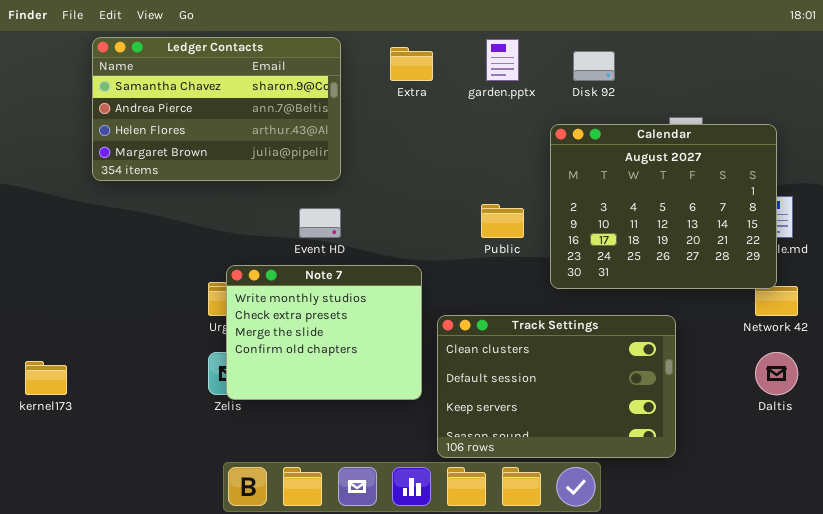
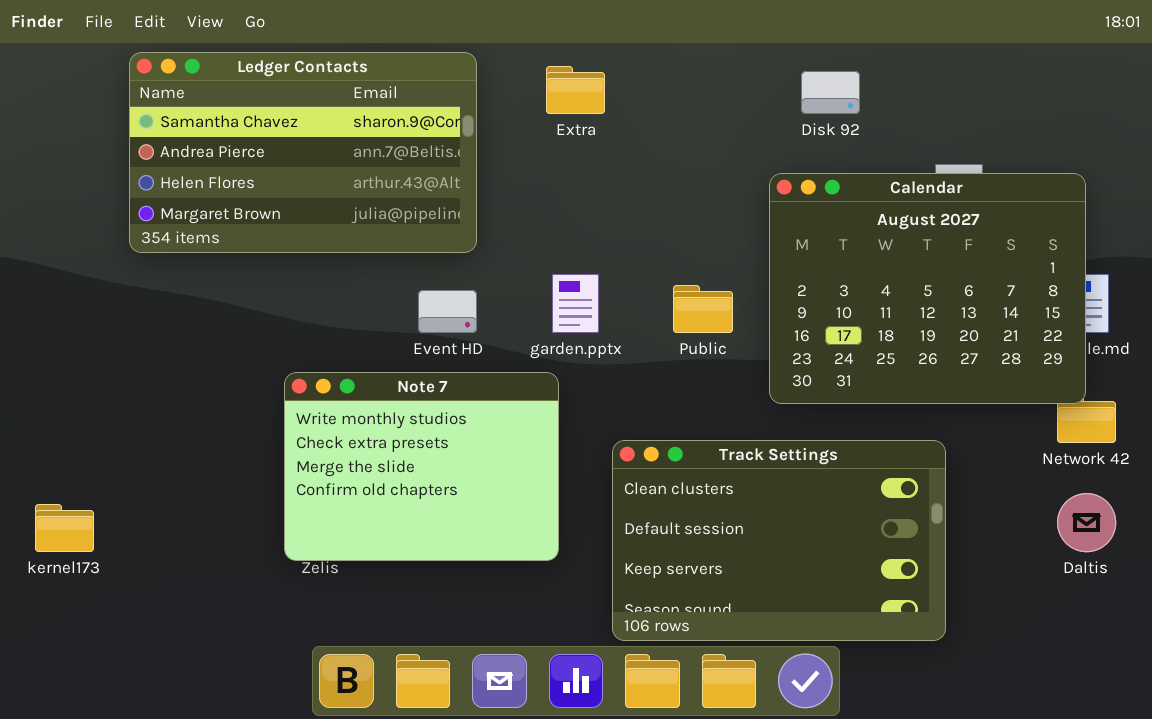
garden.pptx: [486,39,519,81] -> [552,274,599,333], moved
Note 7: [226,265,422,400] -> [284,372,559,561], moved

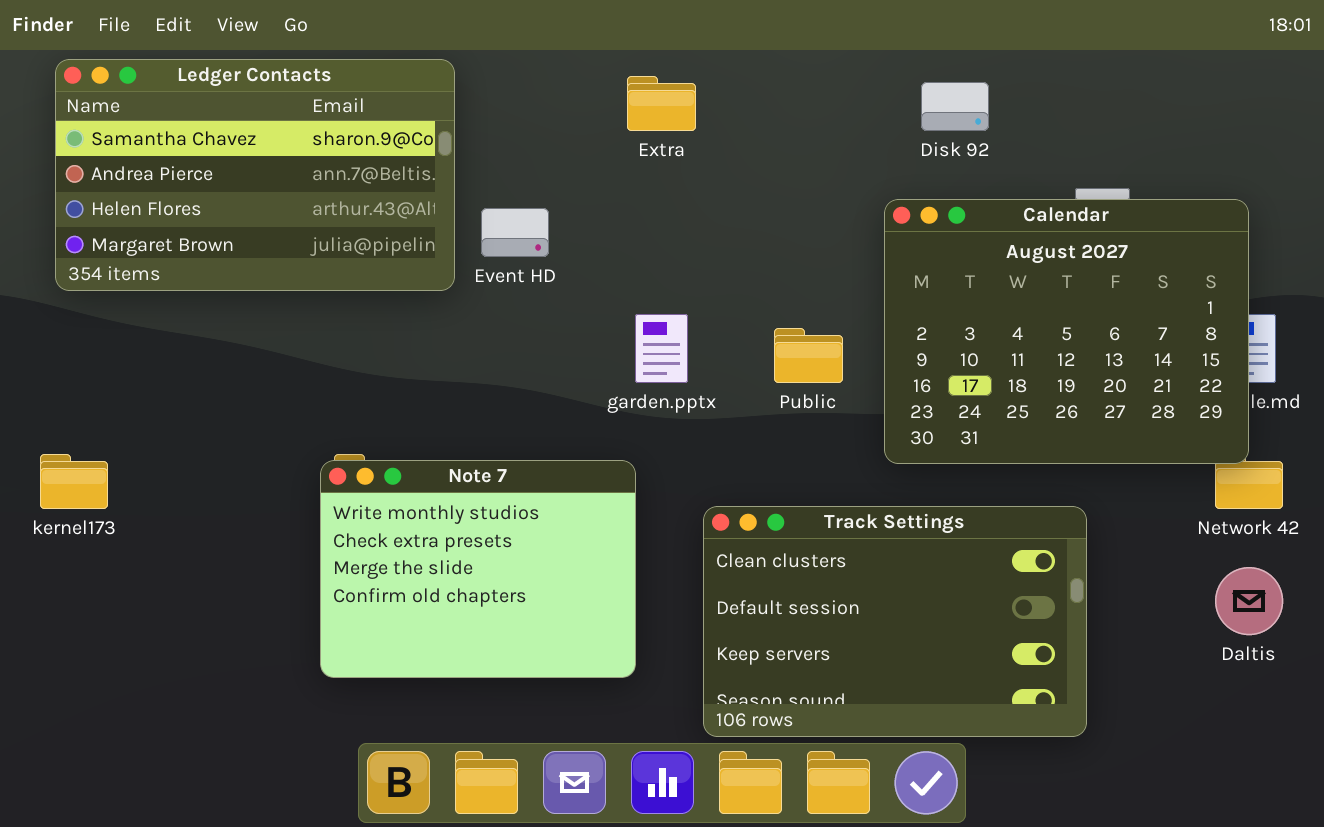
Ledger Contacts: [129,52,477,253] -> [55,59,455,291], moved
Event HD: [418,290,477,333] -> [481,208,549,257], moved
Note 7: [284,372,559,561] -> [320,460,636,678], moved
kernel173: [35,504,94,552] -> [40,454,108,509], moved

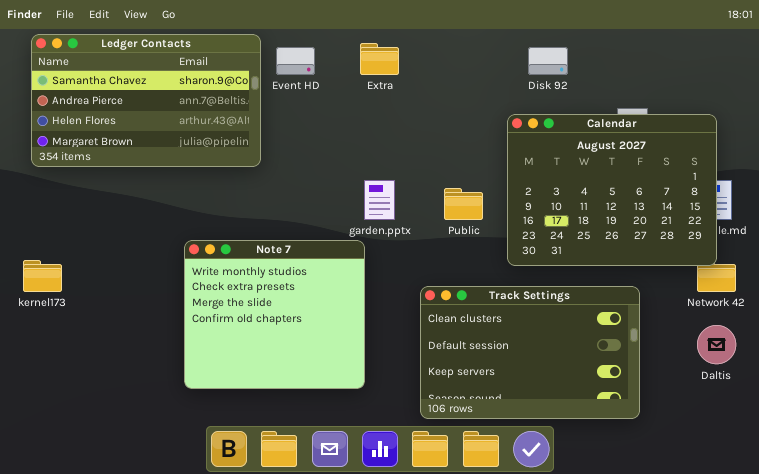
Event HD: [481,208,549,257] -> [276,47,315,75], moved
Note 7: [320,460,636,678] -> [184,240,365,389], resized
Track Settings: [703,506,1087,737] -> [420,286,640,419], moved

